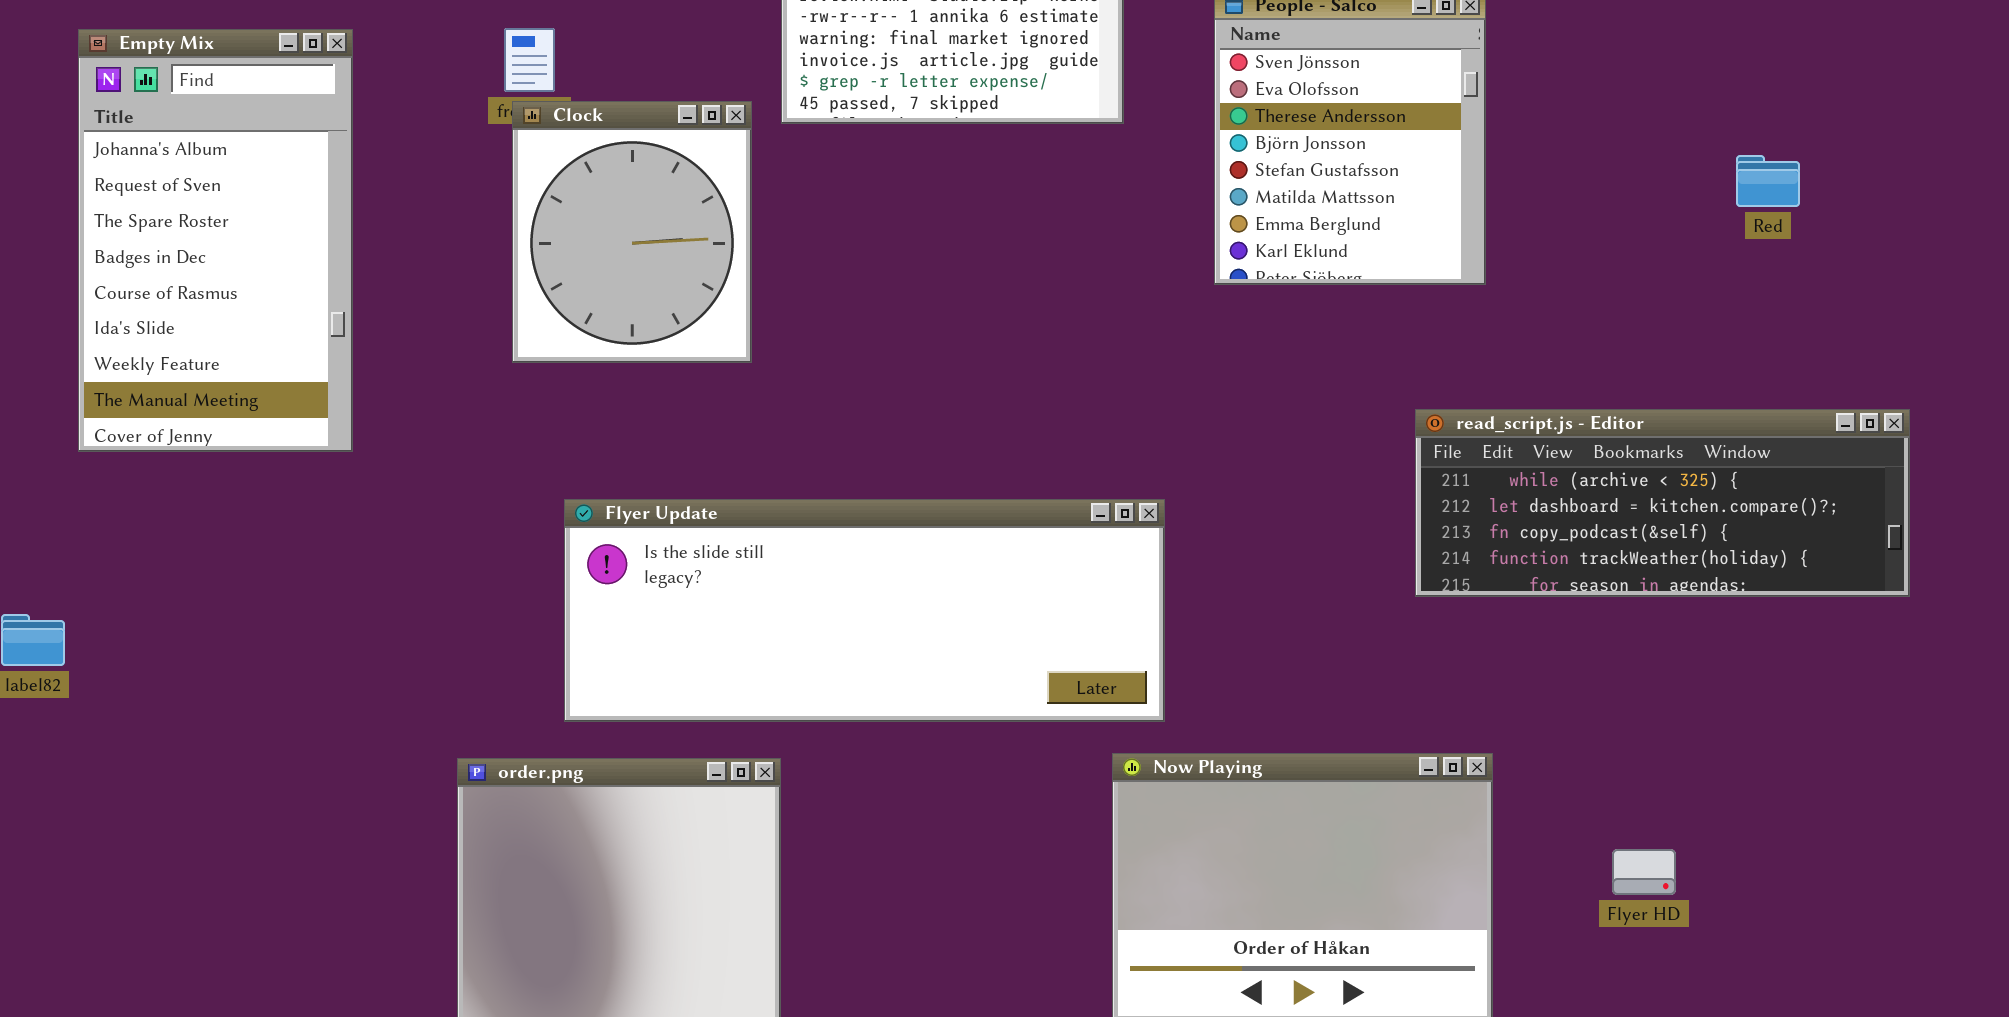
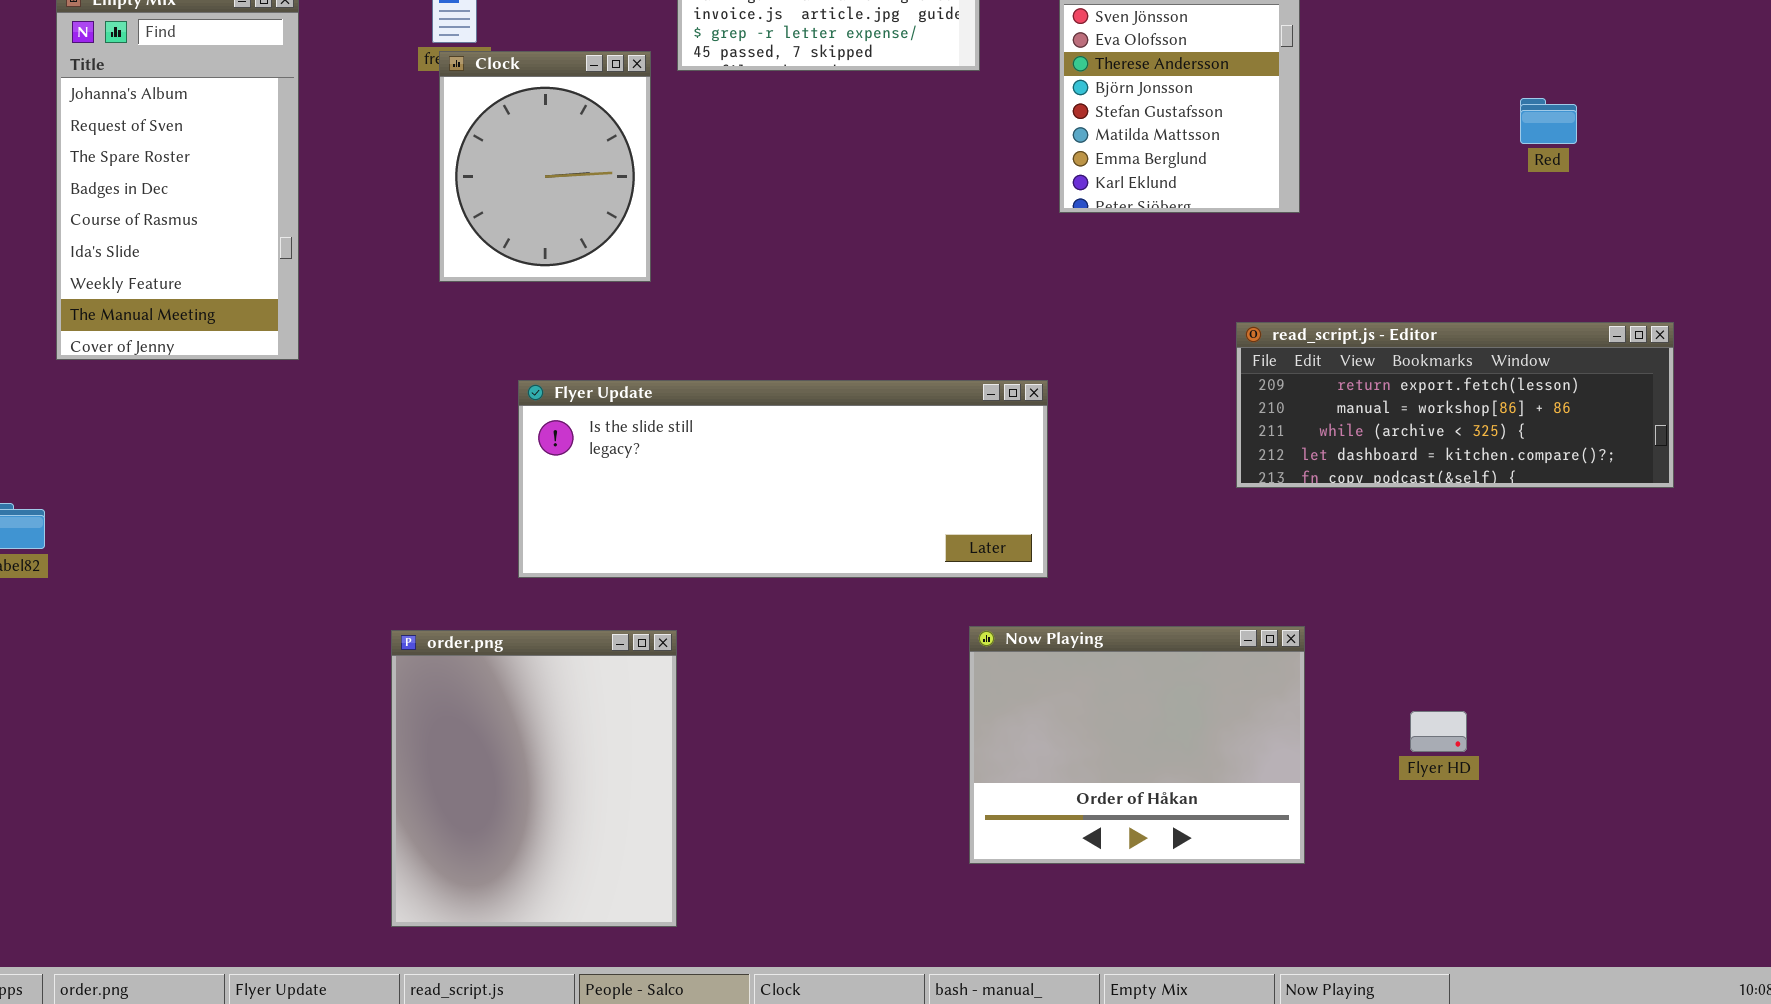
read_script.js - Editor: [1415,409,1910,597] -> [1236,322,1674,488], scrolled up 2 rows
Flyer Update: [564,499,1165,722] -> [518,380,1048,578], moved

